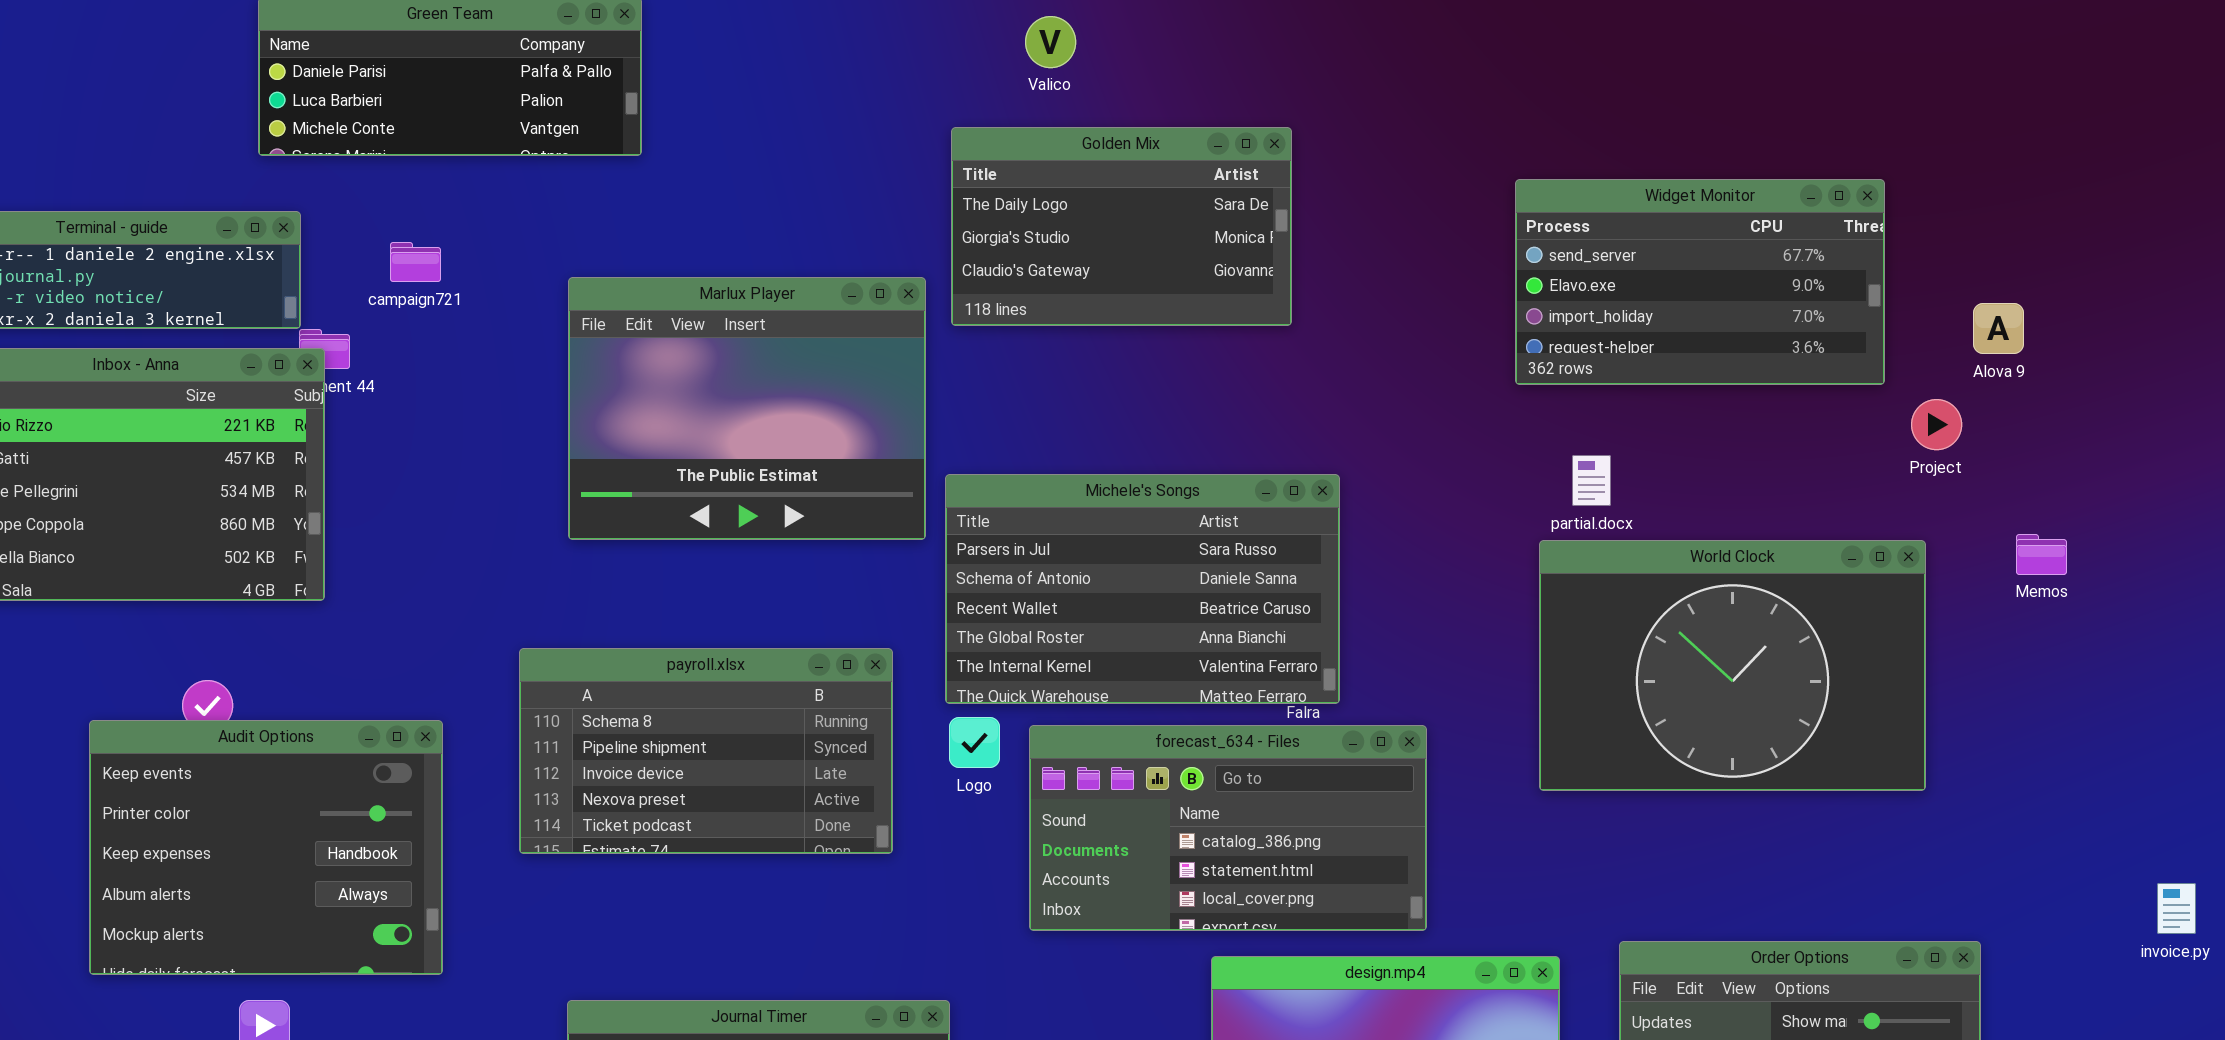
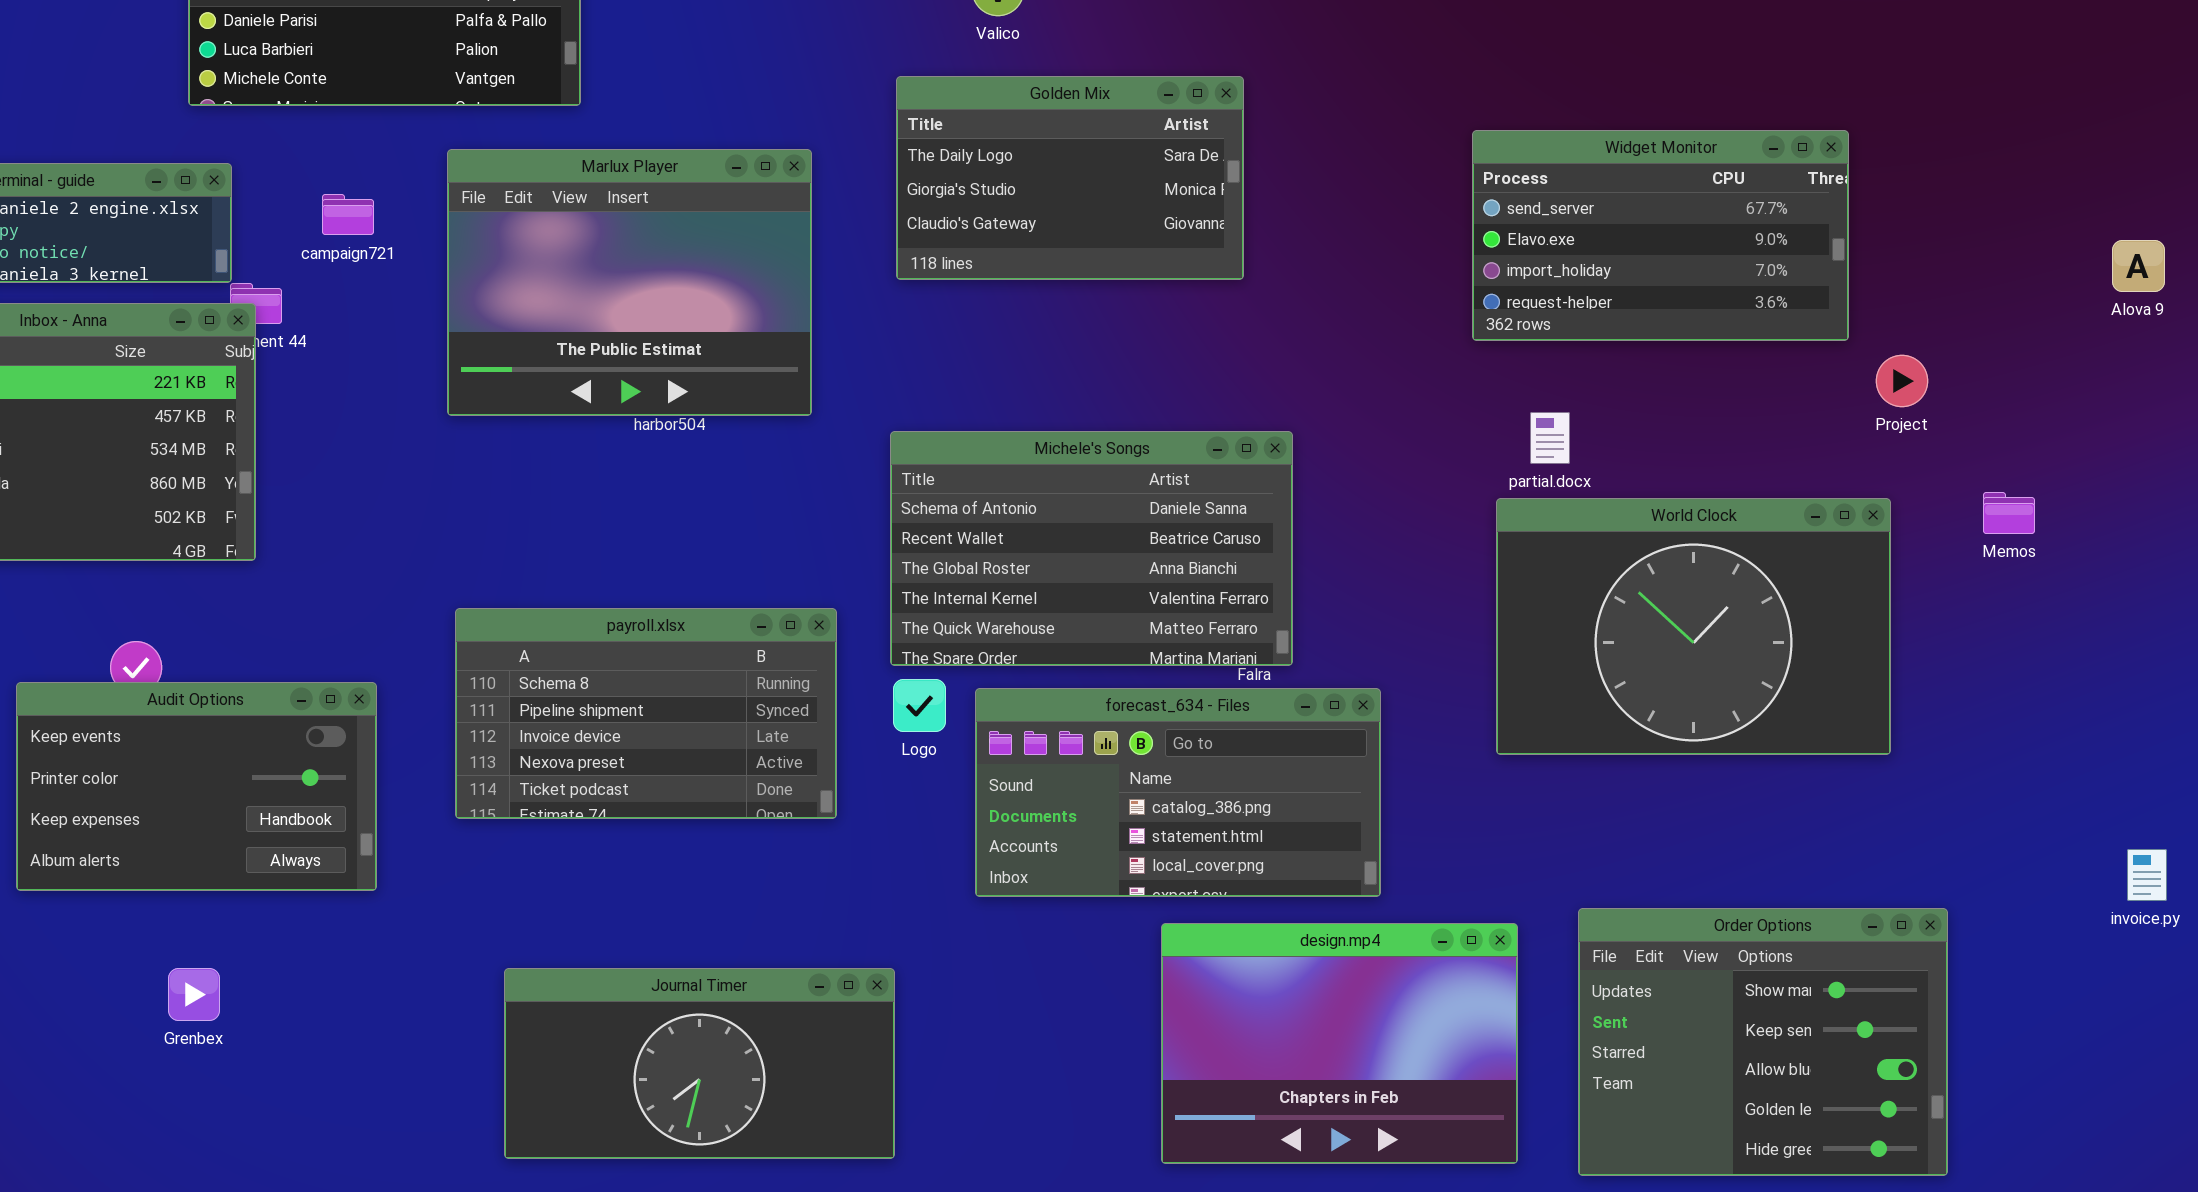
Marlux Player: [568,277,926,540] -> [447,149,812,416], moved
Alova 9: [1973,303,2024,354] -> [2112,240,2165,292], moved
Michele's Songs: [945,474,1340,704] -> [890,431,1293,666], scrolled down 1 row
Audit Options: [89,720,443,975] -> [16,682,377,891], resized

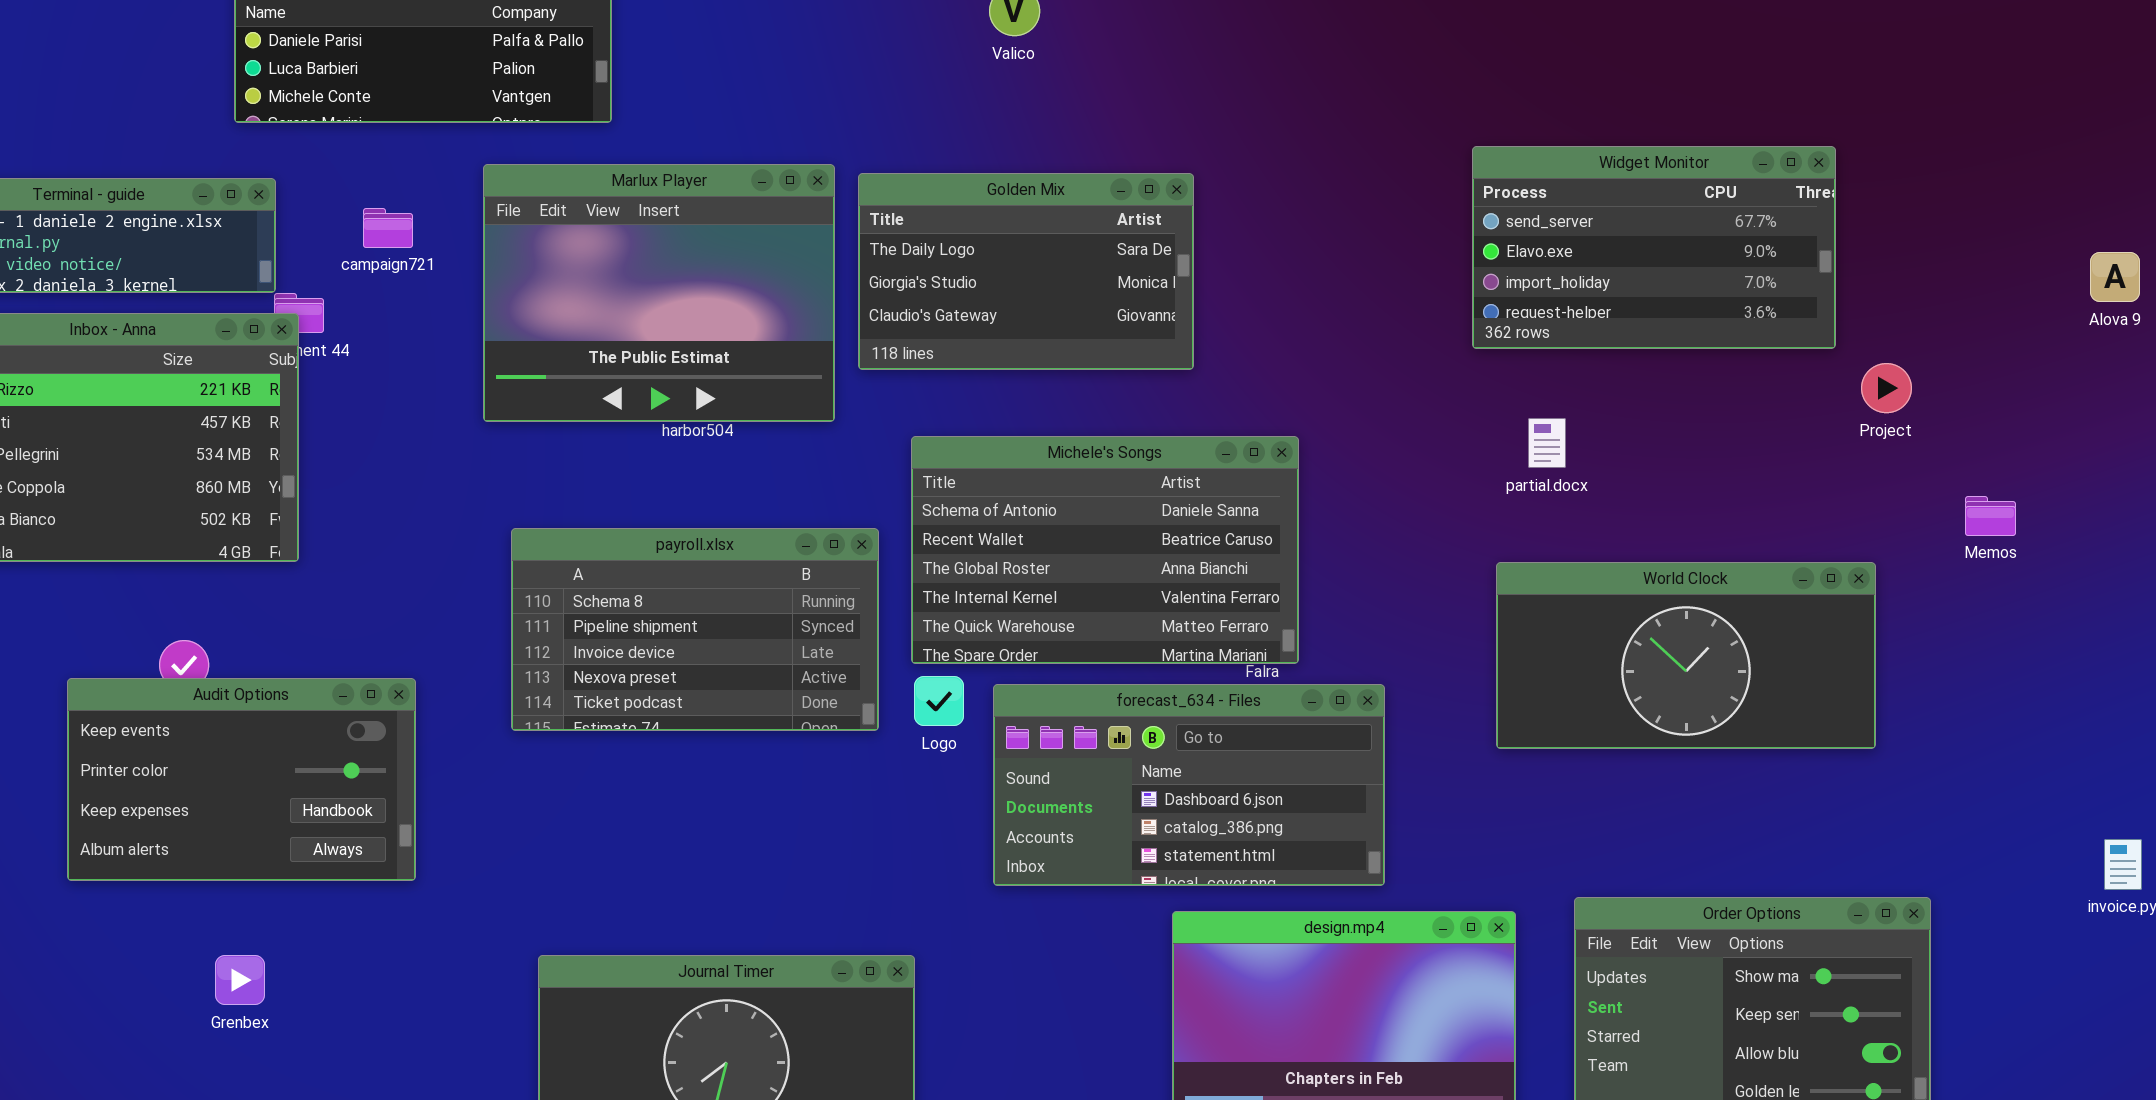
Golden Mix: [896,76,1244,280] -> [858,173,1194,370], moved
World Clock: [1496,498,1891,755] -> [1496,562,1876,749], resized
payroll.xlsx: [455,608,837,819] -> [511,528,879,731], moved
forecast_634 - Files: [975,688,1381,897] -> [993,684,1385,886], scrolled up 1 row

